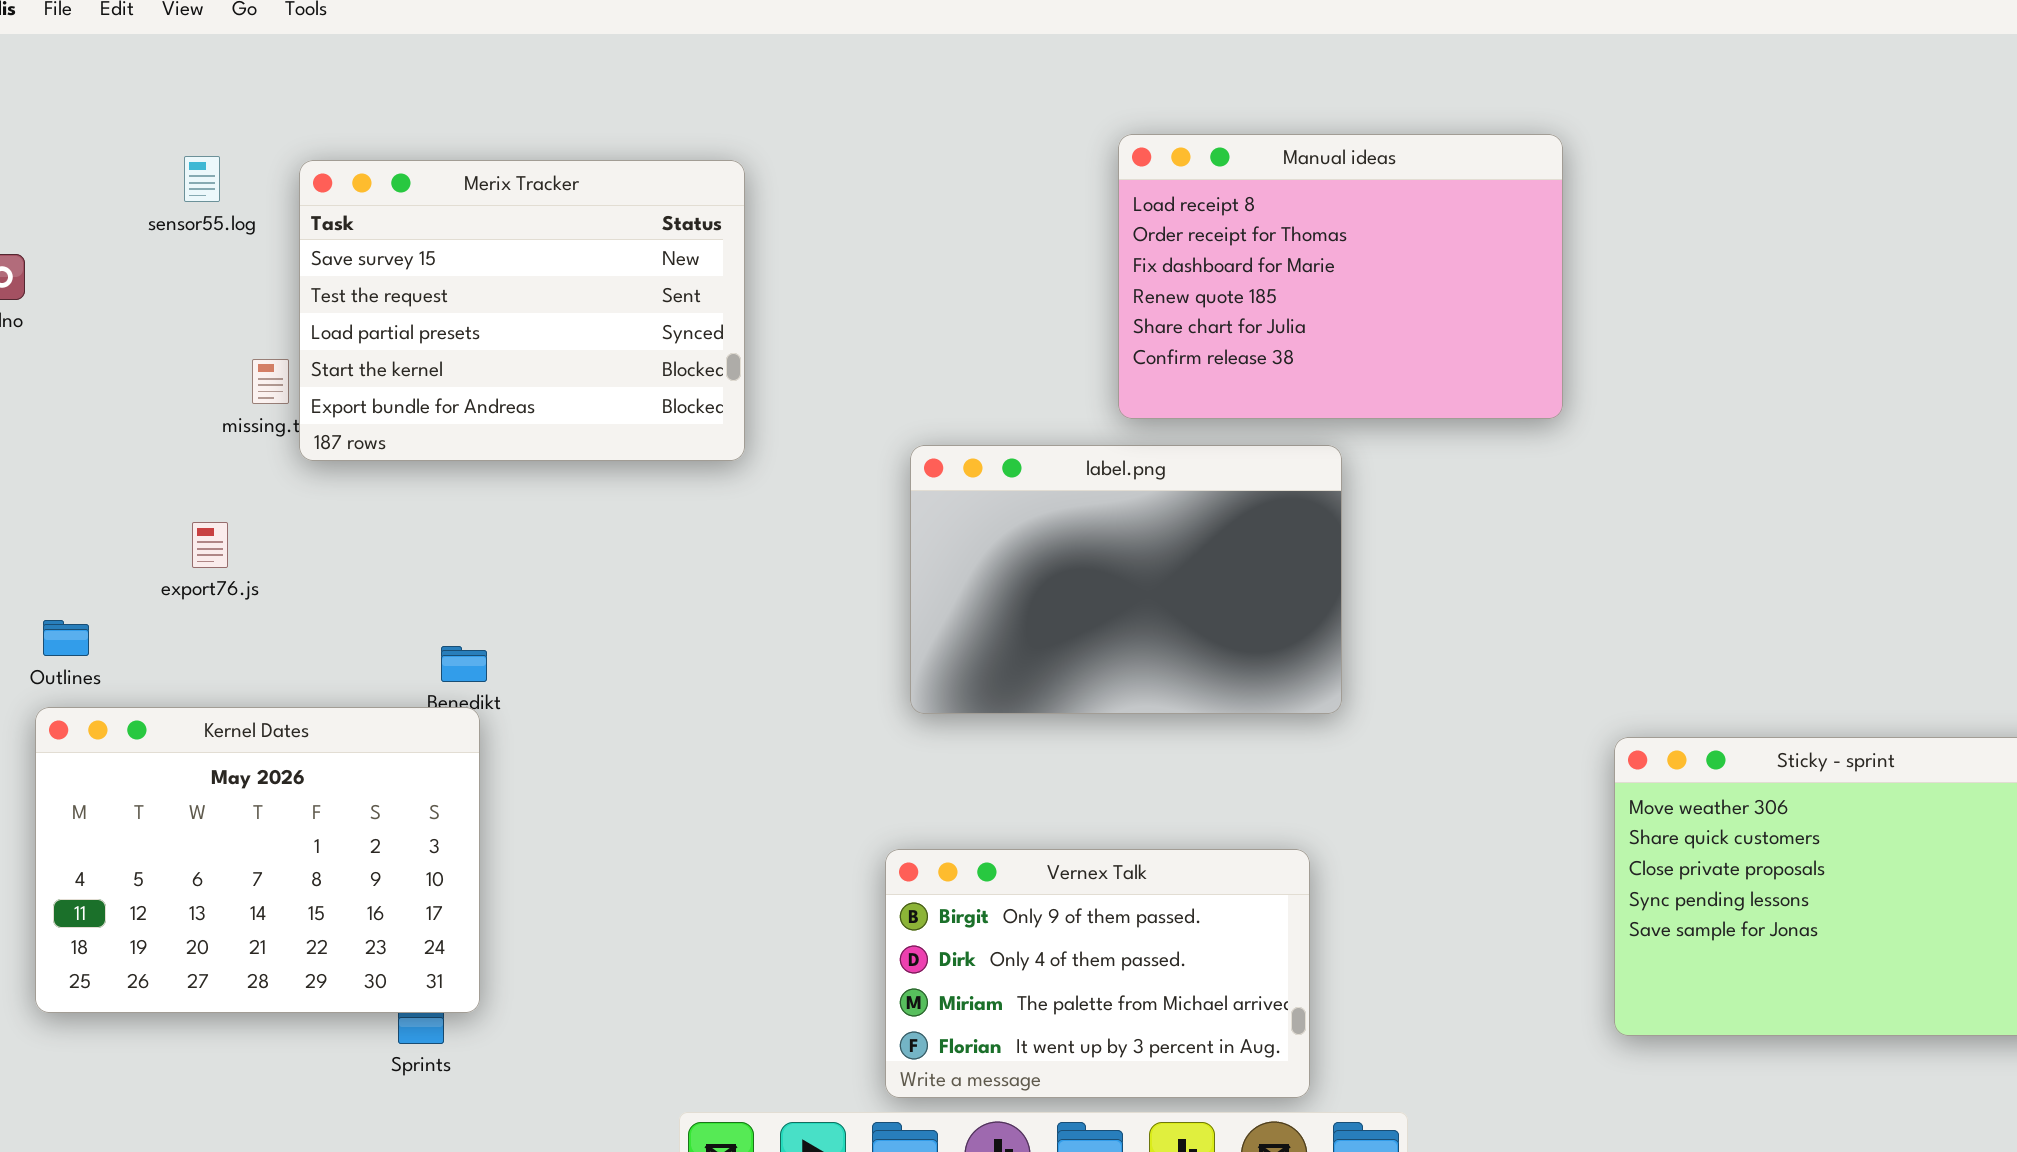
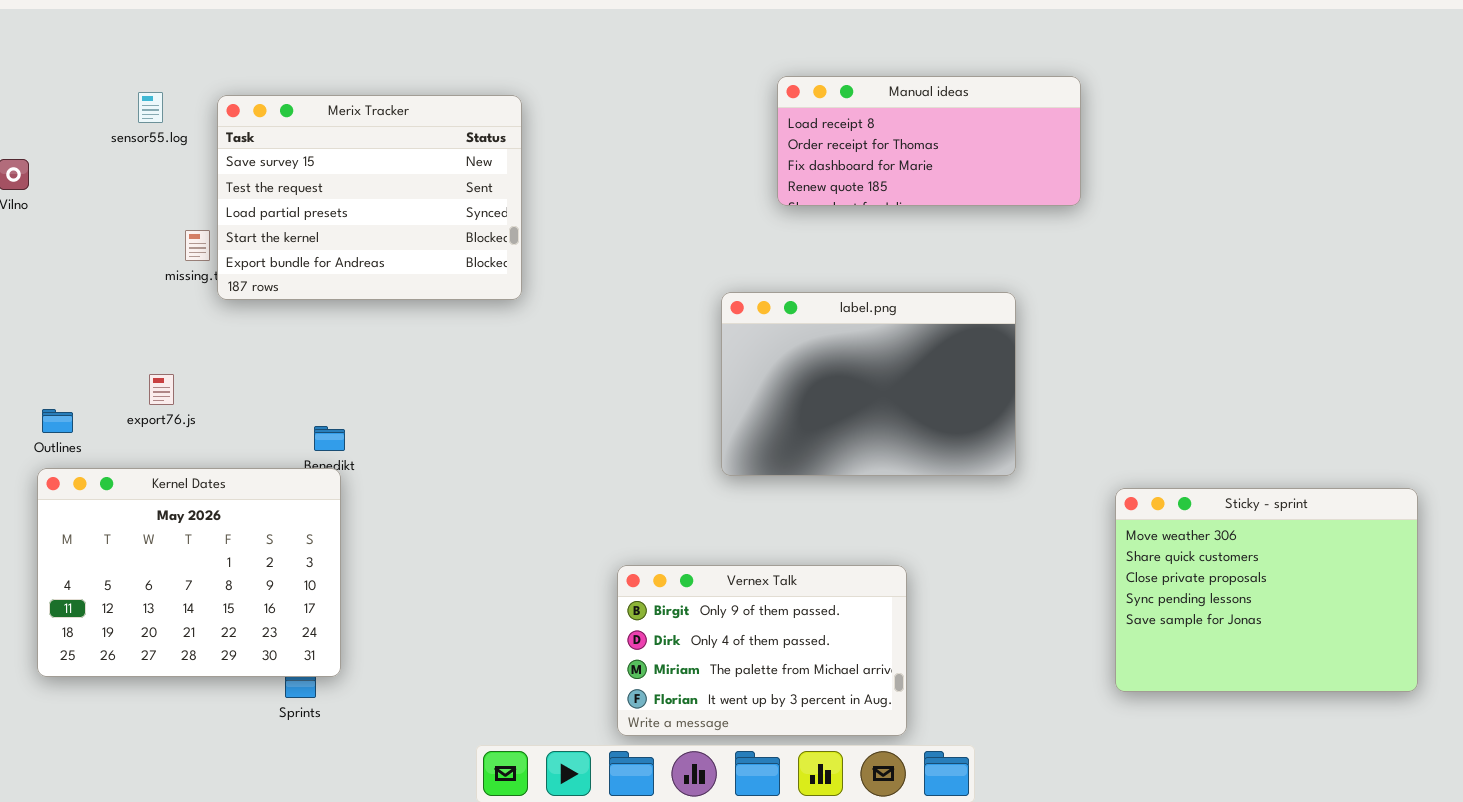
Manual ideas: [1118,134,1563,419] -> [777,76,1081,206], resized
label.png: [910,445,1342,714] -> [721,292,1016,476], moved
export76.js: [192,522,228,568] -> [149,374,174,405], moved

